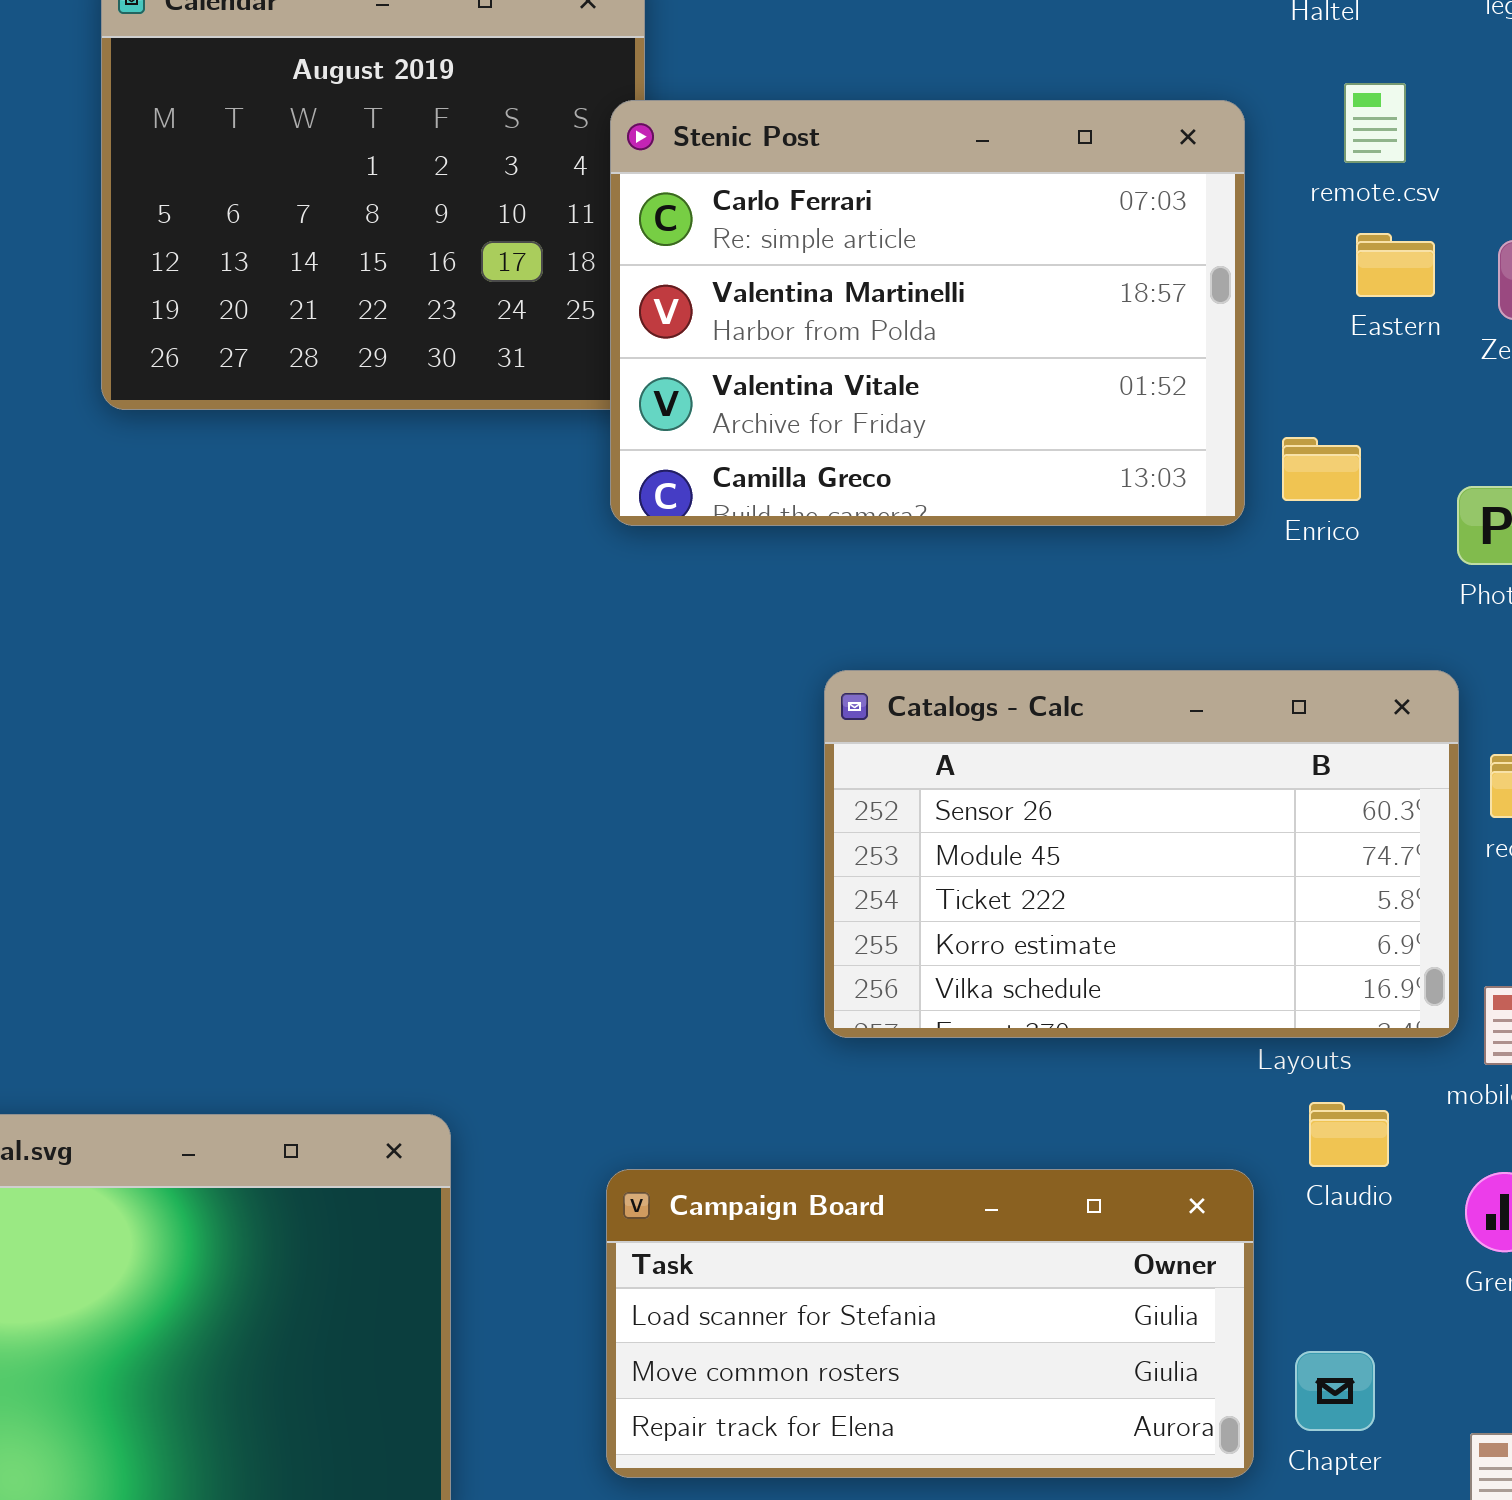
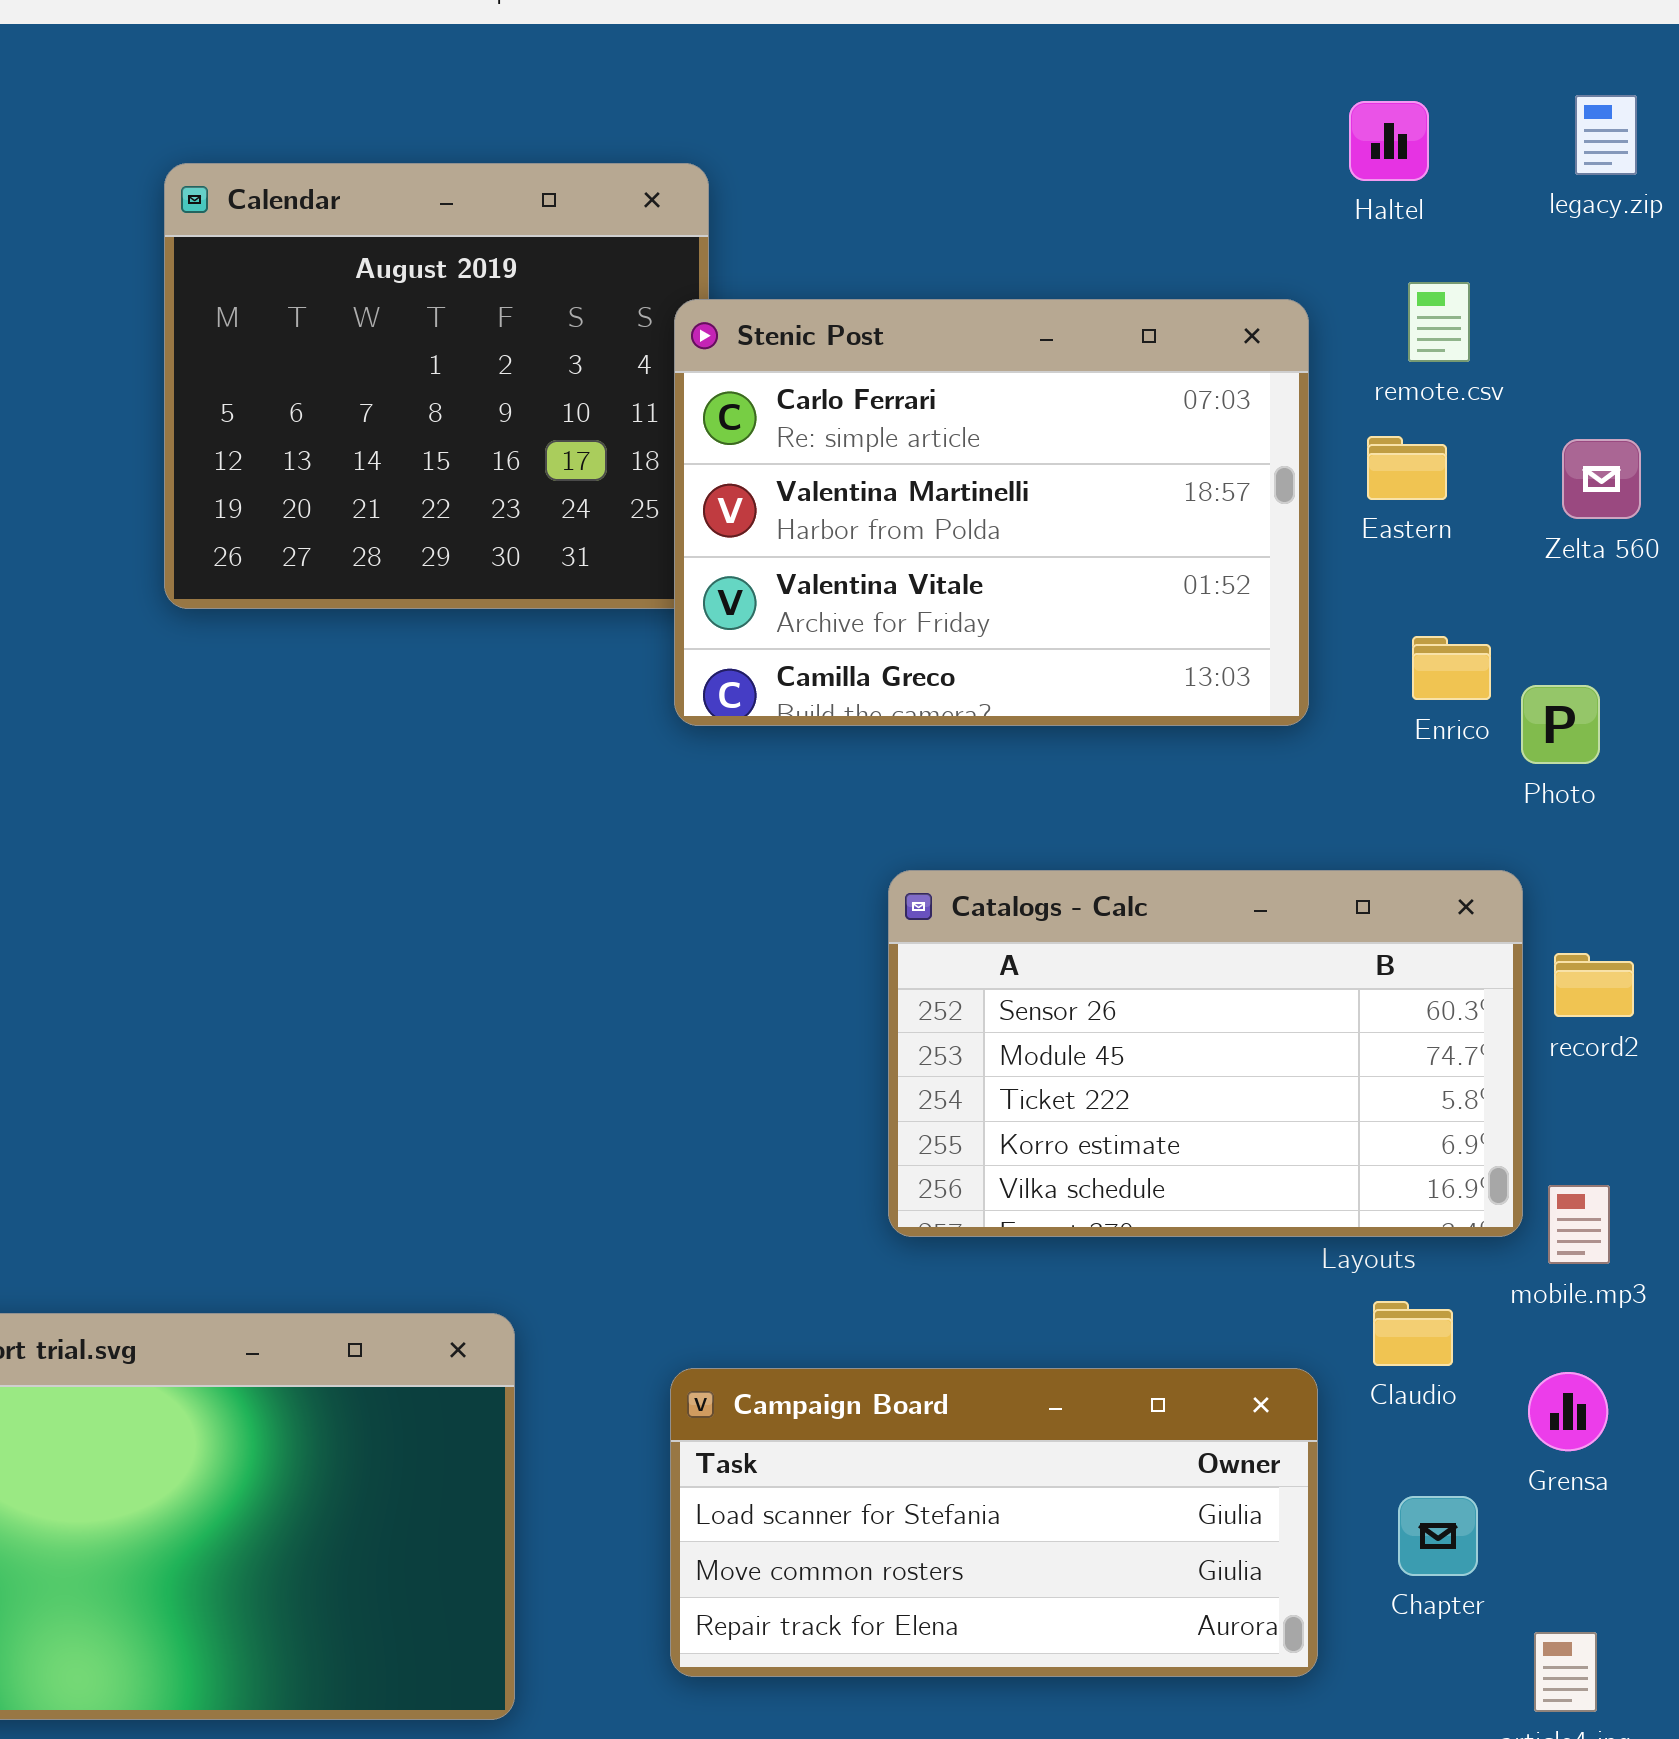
Eastern: [1356,233,1435,297] -> [1367,436,1447,500], moved
Enrico: [1282,437,1361,501] -> [1412,636,1491,700], moved
Chapter: [1295,1351,1375,1431] -> [1398,1496,1478,1576], moved

